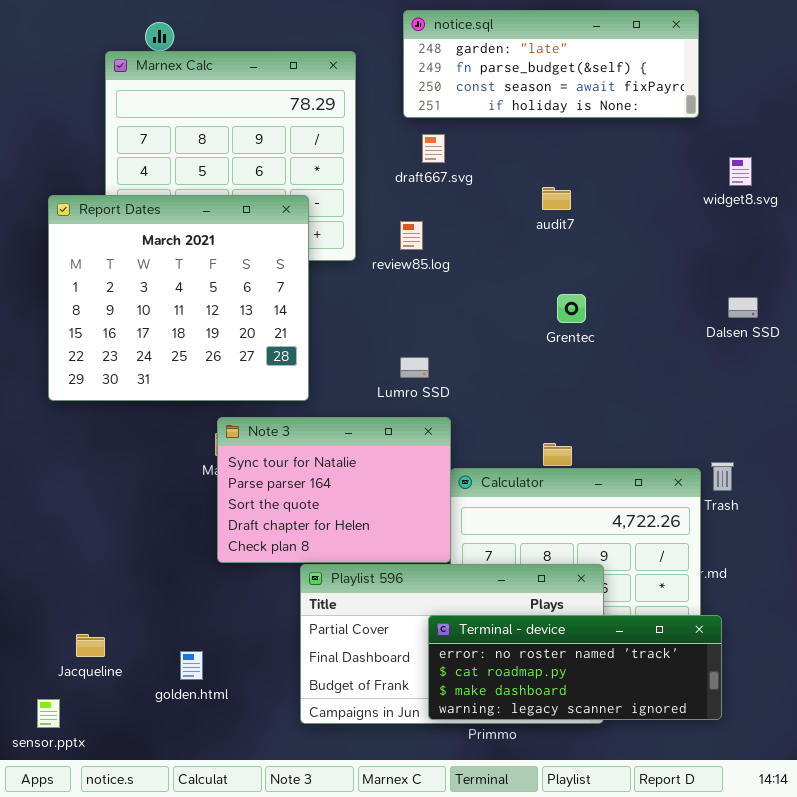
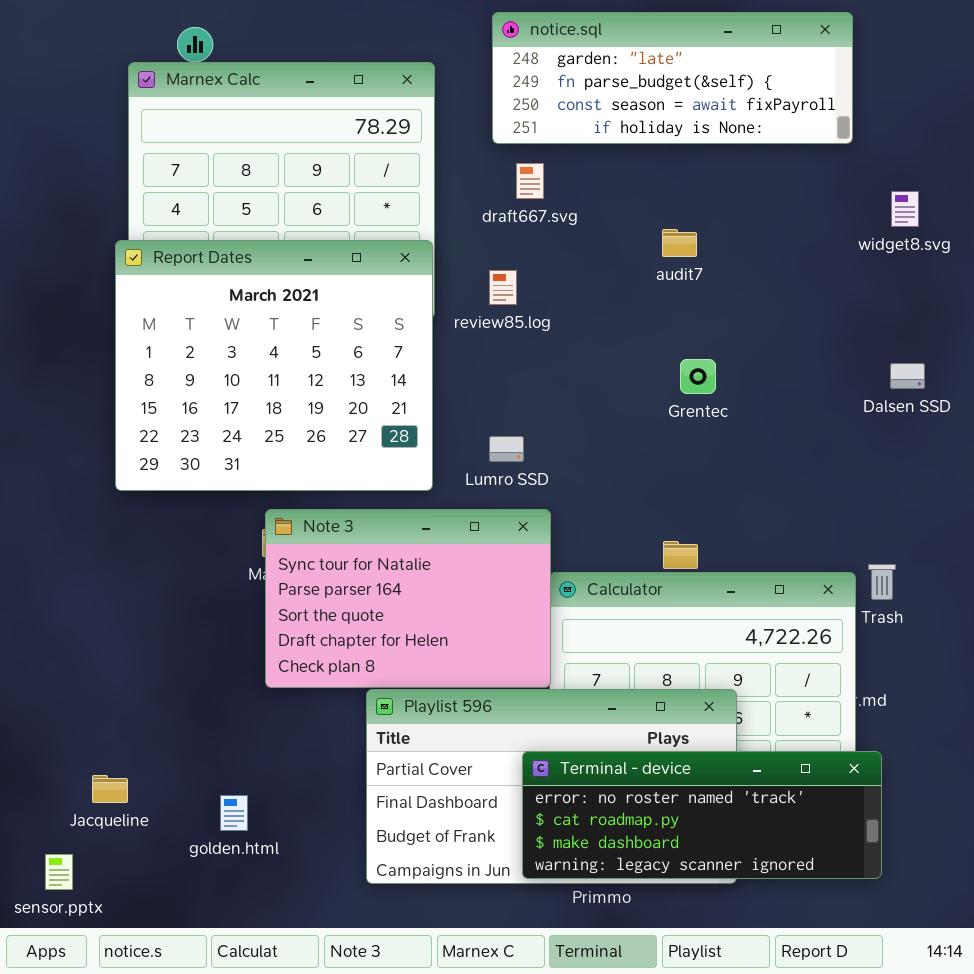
Report Dates: [48,195,309,401] -> [115,240,433,491], moved

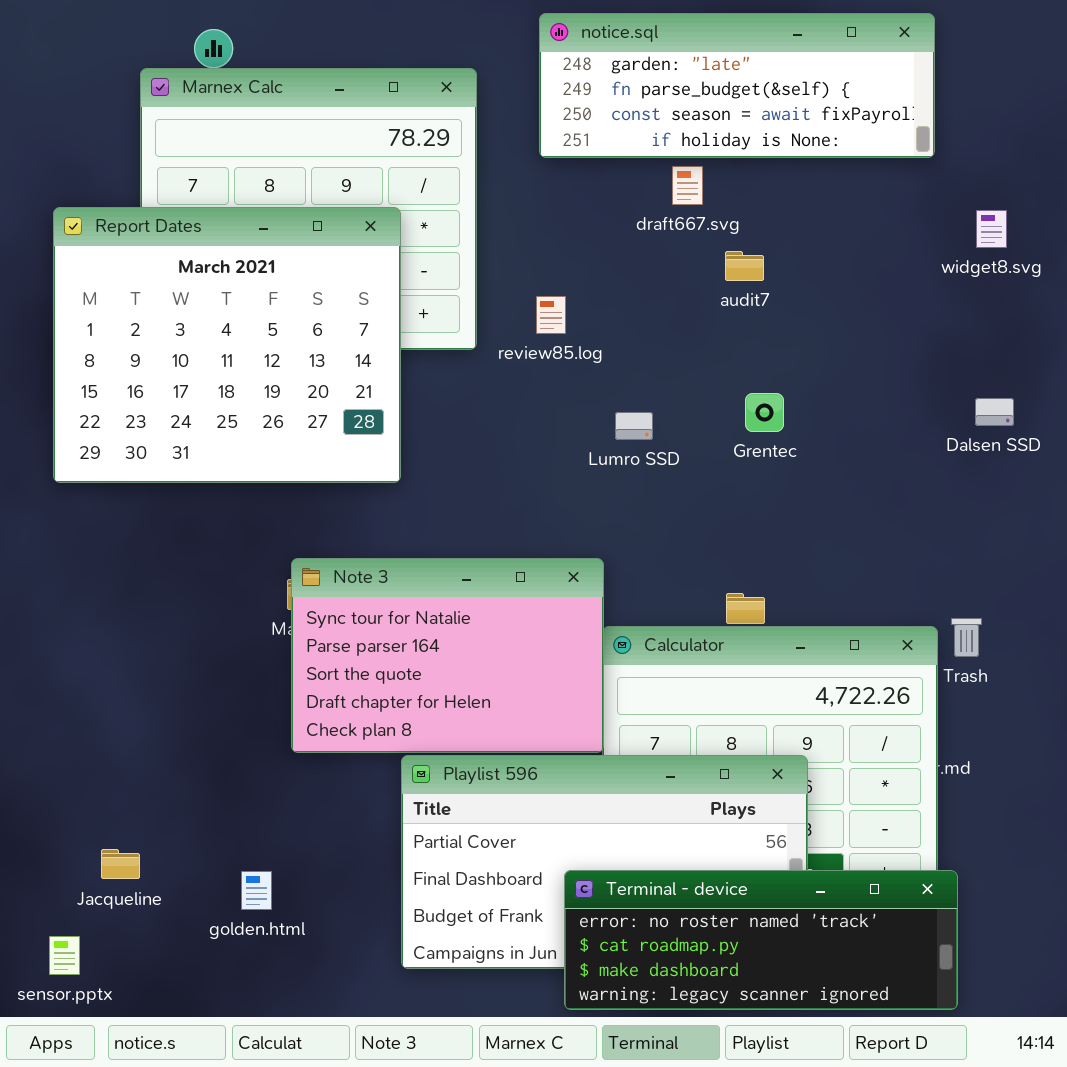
draft667.svg: [516,163,544,199] -> [672,166,703,205], moved
Report Dates: [115,240,433,491] -> [53,207,401,483], moved
Lumro SSD: [489,436,524,462] -> [615,412,653,440], moved
Terminal - device: [522,751,882,879] -> [564,870,958,1010], moved

